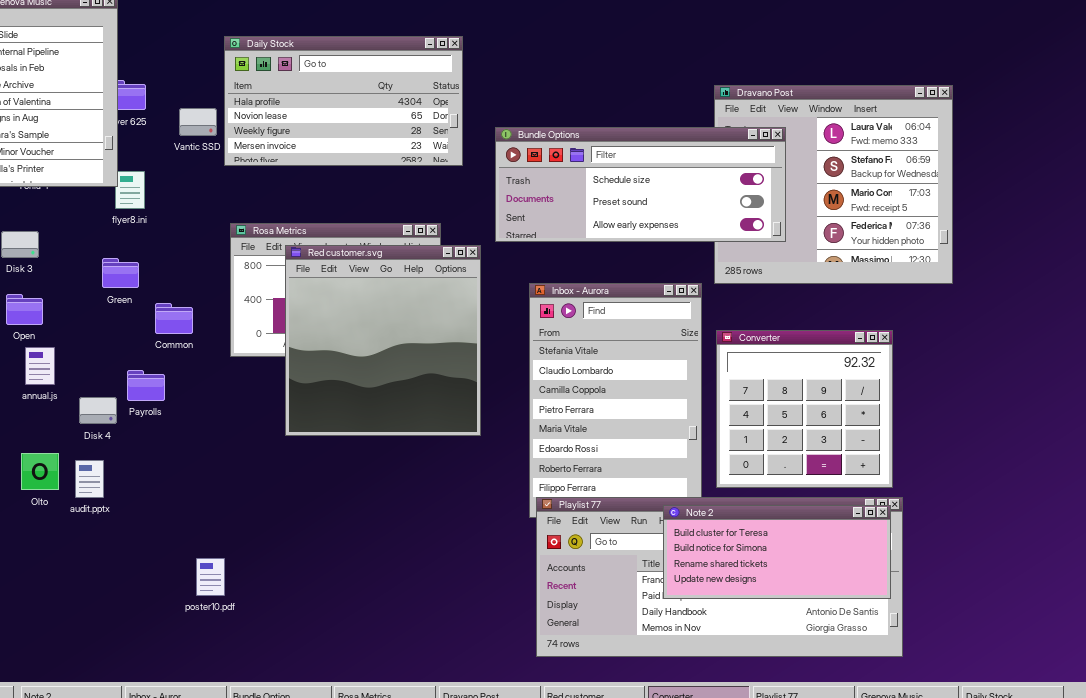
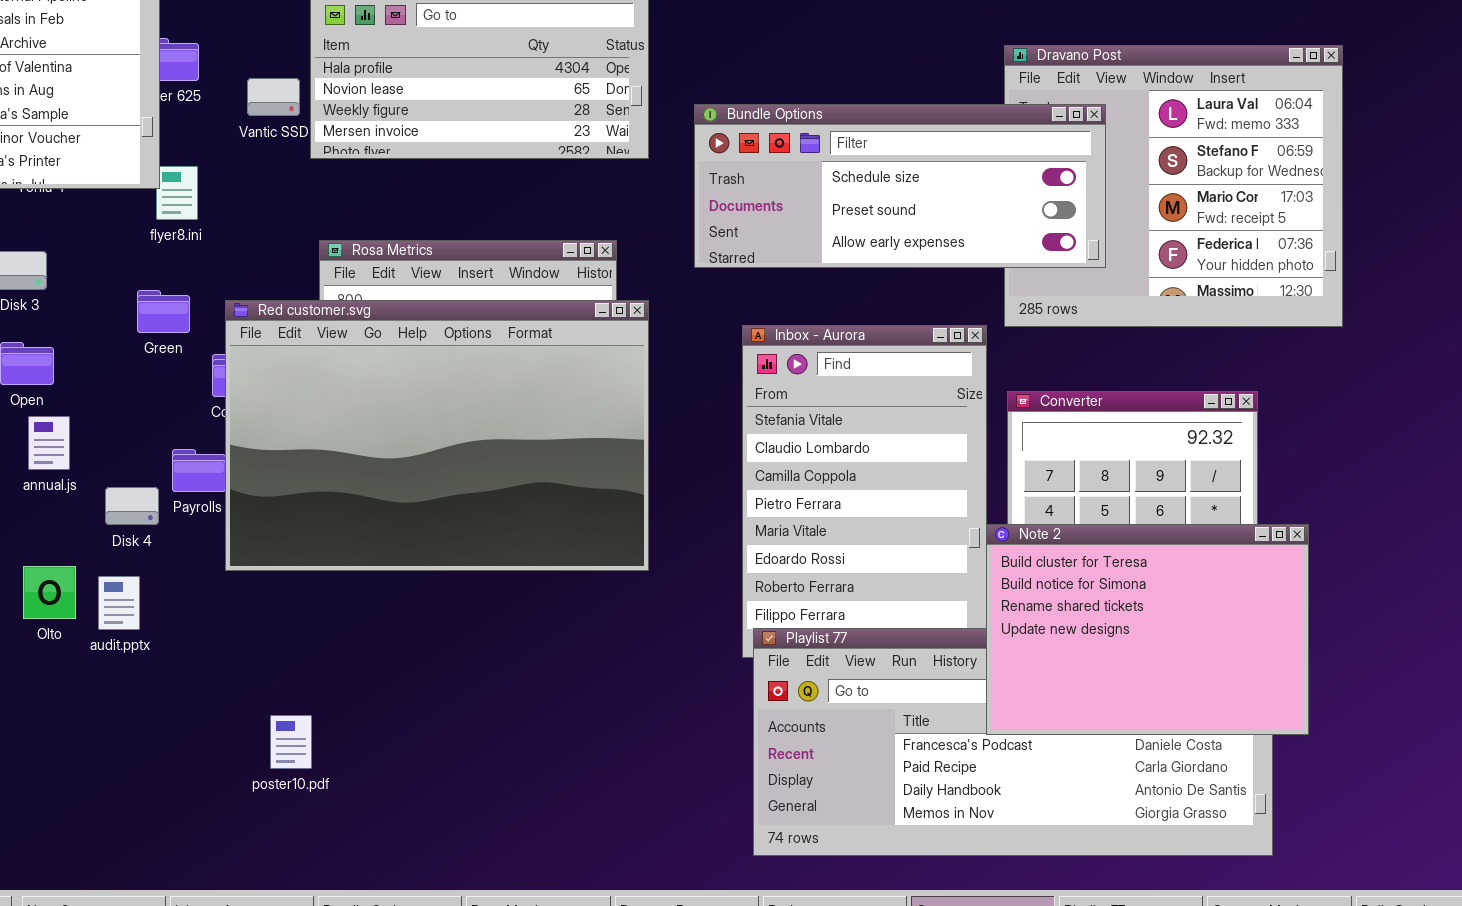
Red customer.svg: [285,245,481,436] -> [225,300,649,571], moved, resized
Note 2: [663,505,891,599] -> [986,524,1309,735], moved, resized

